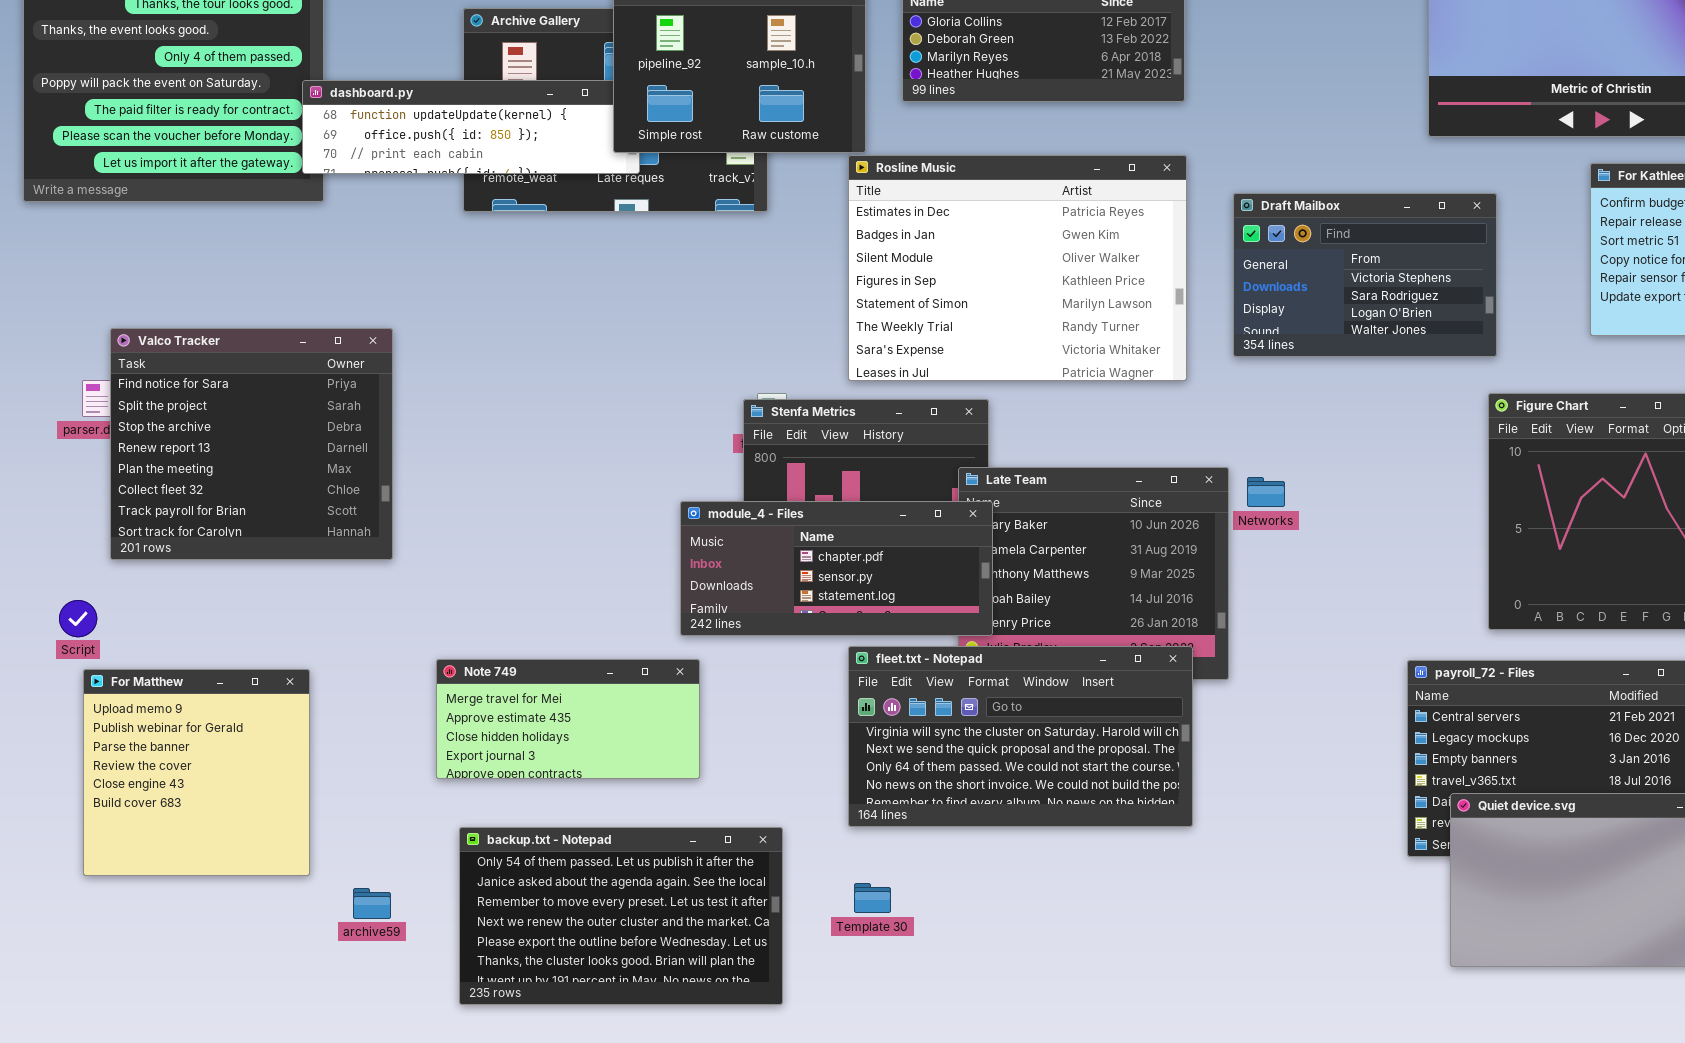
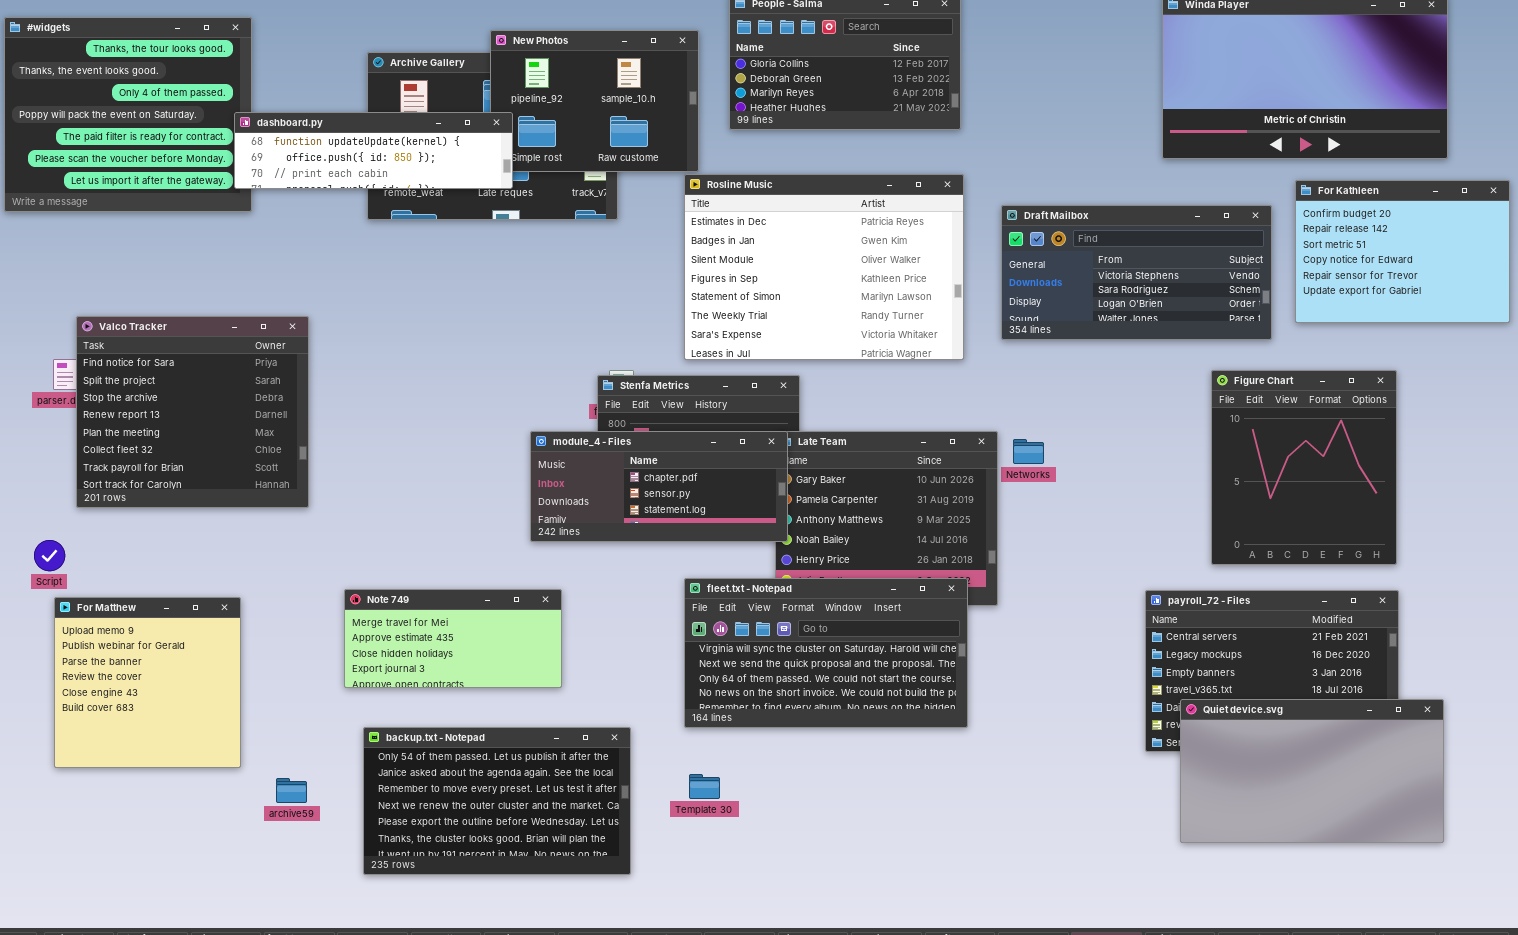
dashboard.py: [302,80,640,174] -> [234,112,513,189], raised
Draft Mailbox: [1233,193,1497,357] -> [1001,205,1272,340], resized
module_4 - Files: [680,501,993,636] -> [530,431,788,542], moved

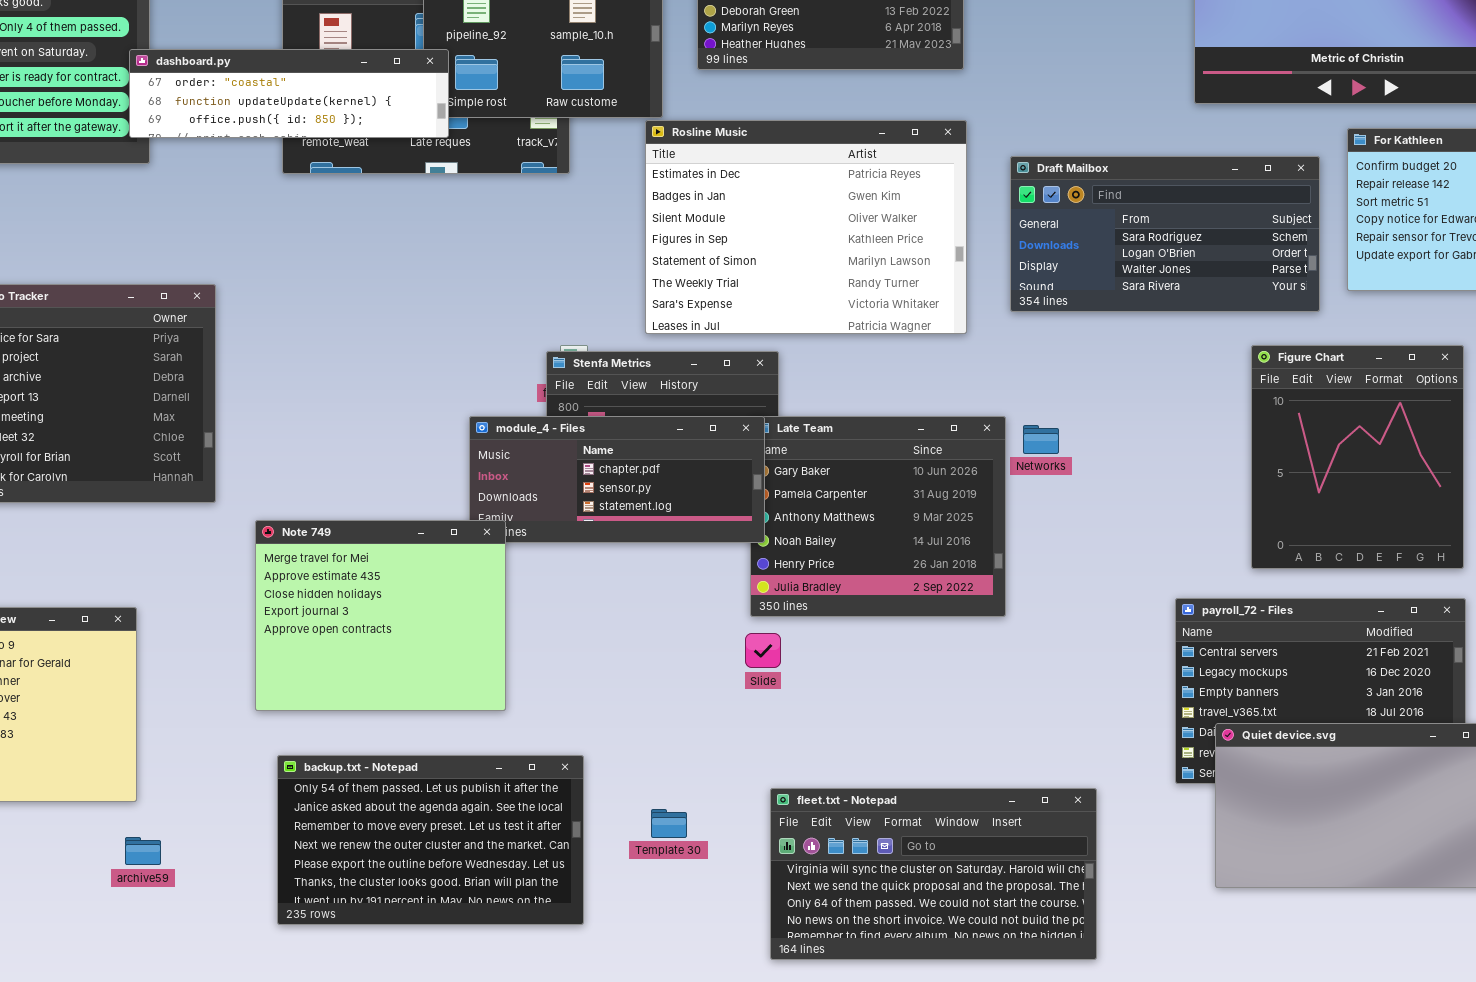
dashboard.py: [234,112,513,189] -> [129,49,449,138], scrolled up 1 row
Draft Mailbox: [1001,205,1272,340] -> [1010,156,1320,312], scrolled down 1 row
fleet.txt - Notepad: [684,578,968,728] -> [770,788,1097,960], moved
Note 749: [344,589,562,688] -> [255,520,506,711], resized
archive59: [276,778,307,803] -> [125,837,161,865], moved

